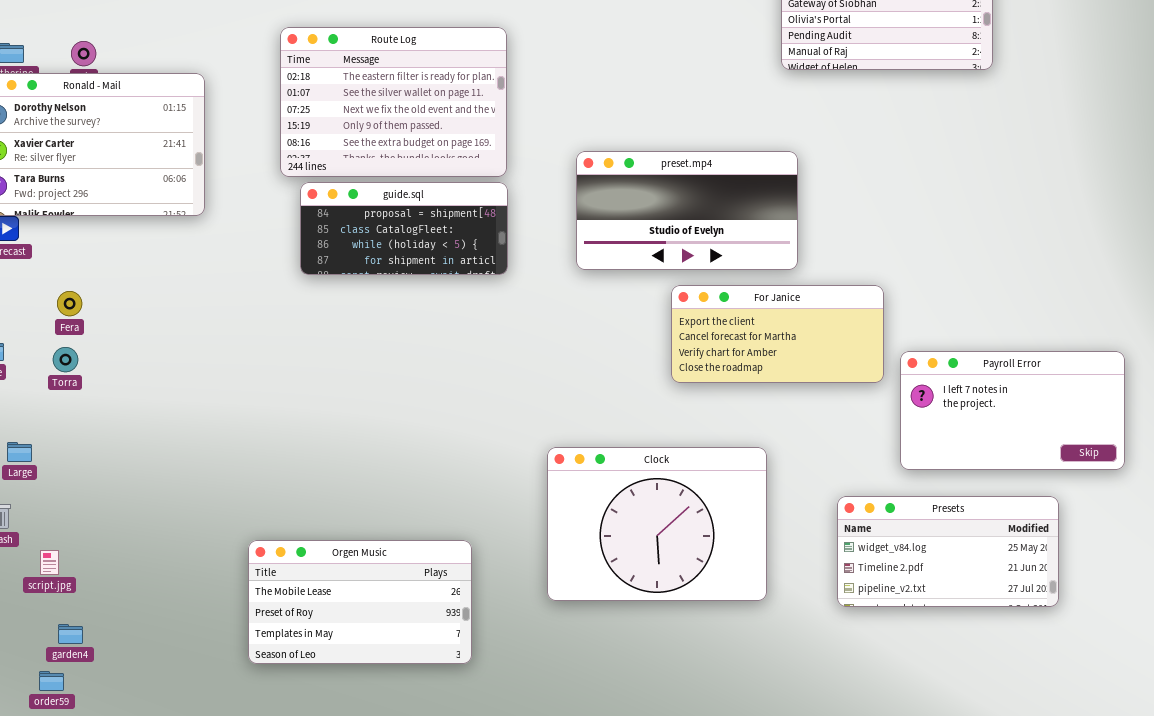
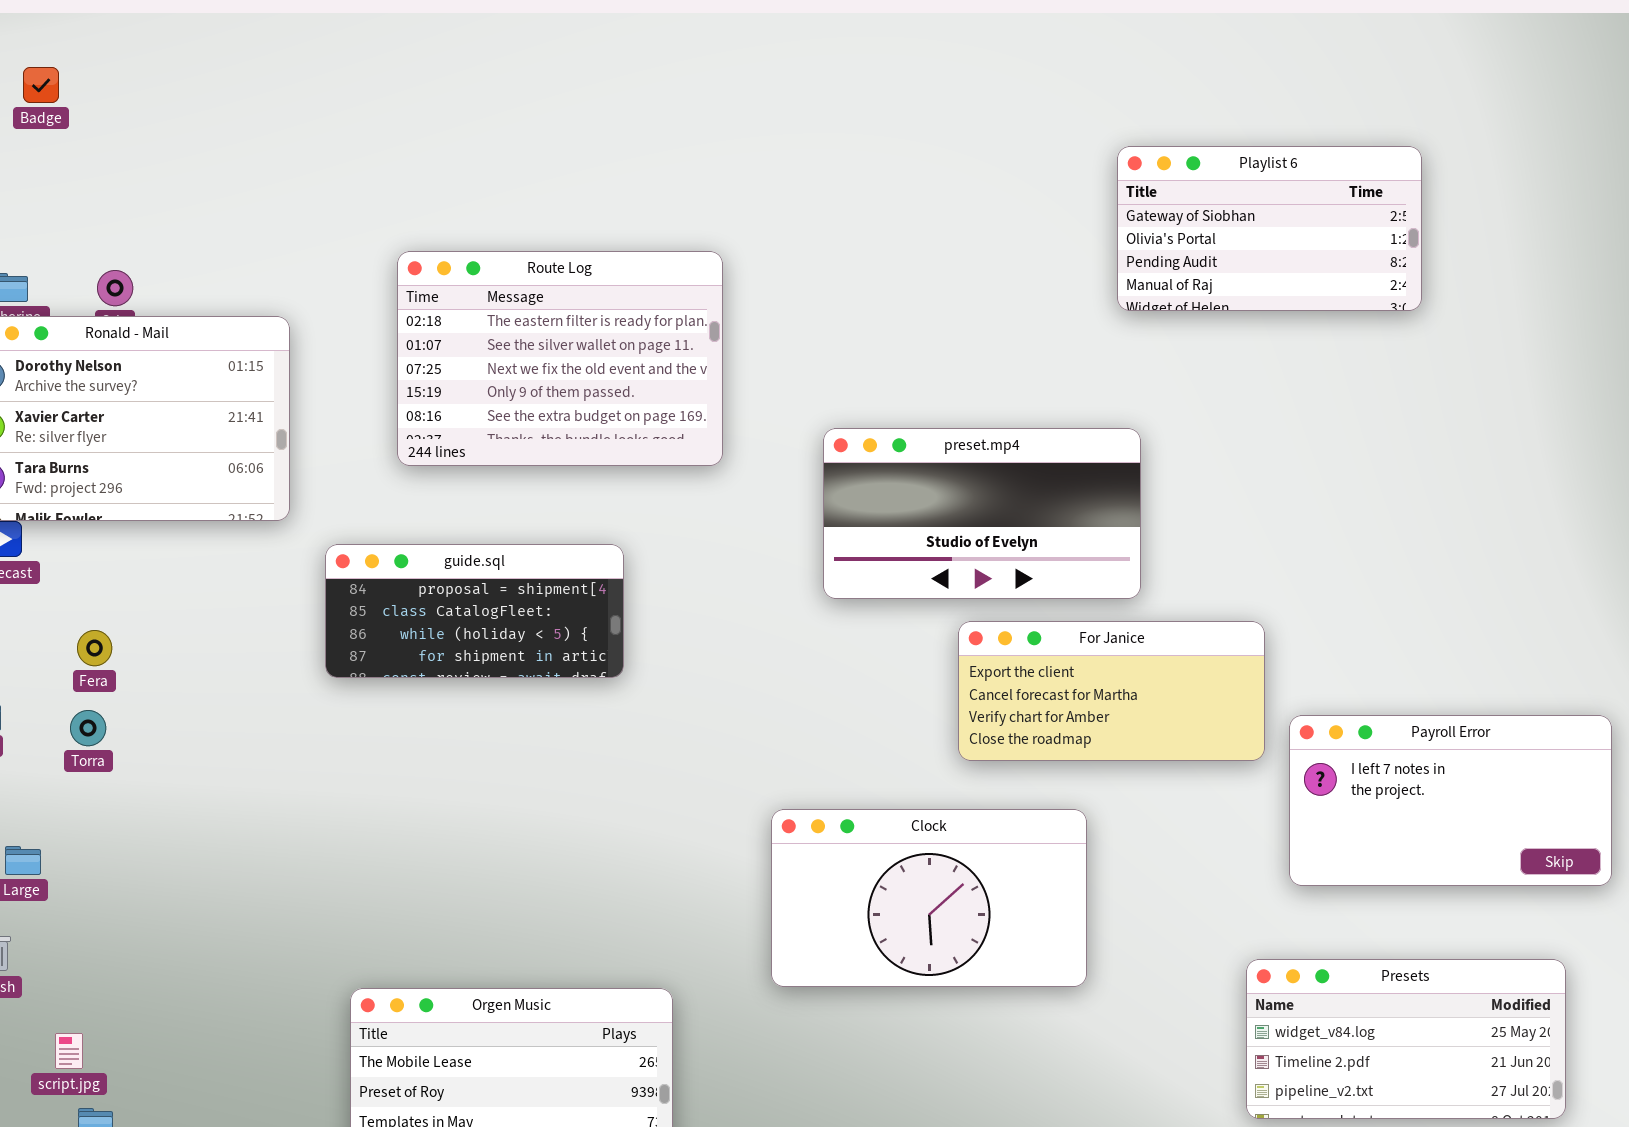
guide.sql: [300,182,508,275] -> [325,544,624,678], moved
Clock: [547,447,767,601] -> [771,809,1087,987], moved, resized
Presets: [837,496,1059,607] -> [1246,959,1566,1119], moved
script.jpg: [40,550,59,575] -> [55,1033,83,1069], moved

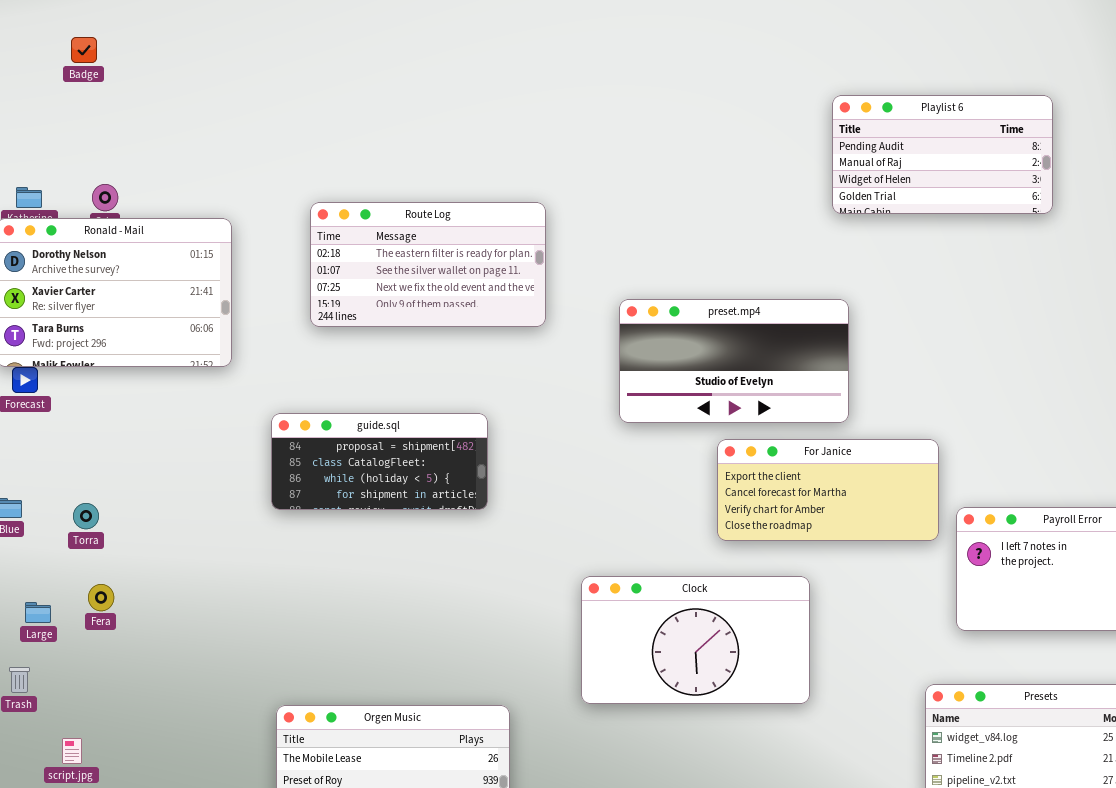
Badge: [23,67,59,103] -> [71,37,97,63], moved
Playlist 6: [1117,146,1422,311] -> [832,95,1053,214], scrolled down 2 rows
Route Log: [397,251,723,466] -> [310,202,546,327], resized
guide.sql: [325,544,624,678] -> [271,413,488,510], moved
Fera: [77,630,112,666] -> [88,584,114,611], moved

